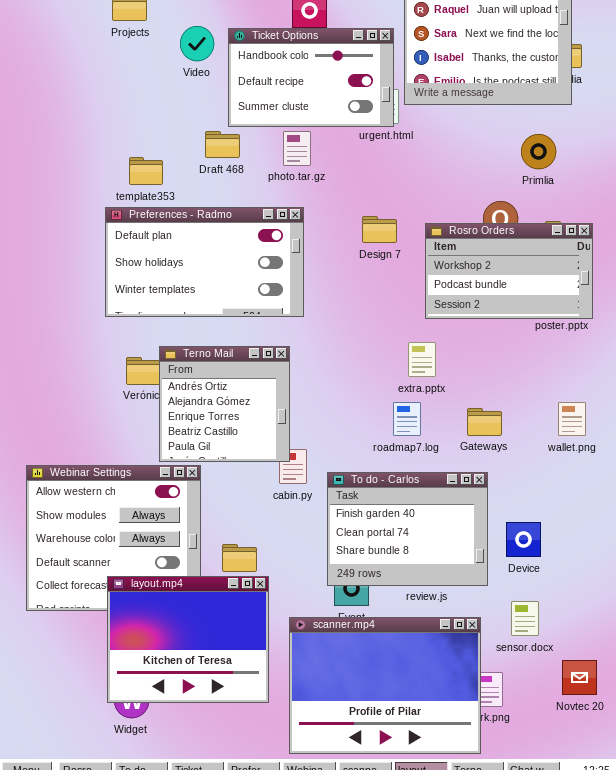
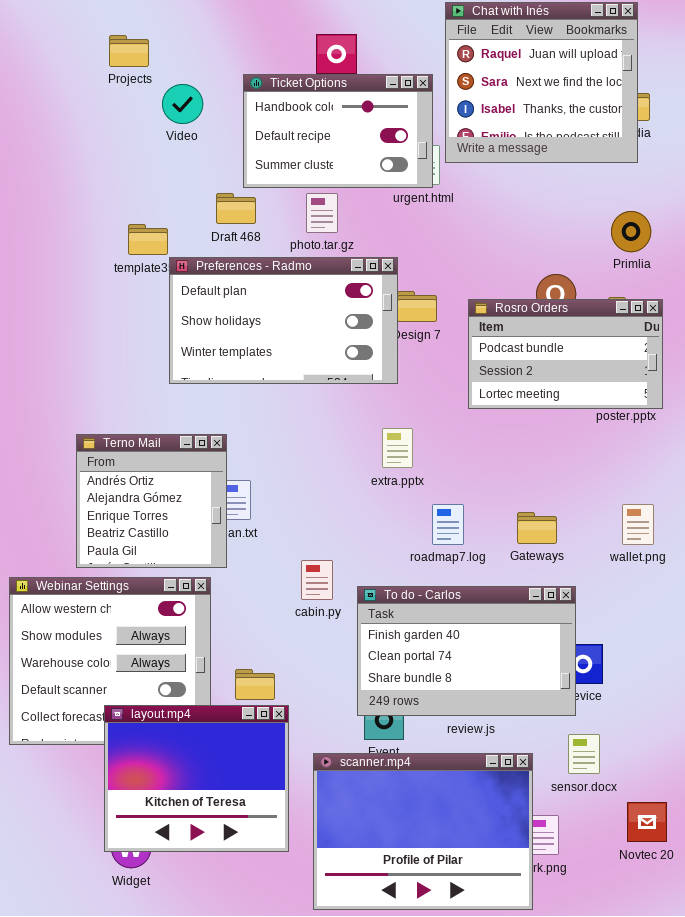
Video: [180,26,214,61] -> [162,84,203,124], moved
Primlia: [521,134,556,169] -> [611,211,651,252], moved
Preferences - Radmo: [105,207,304,317] -> [169,257,398,384], moved
Rosro Orders: [425,223,593,319] -> [468,299,663,409], scrolled down 1 row
extra.pptx: [408,342,436,377] -> [382,428,413,468], moved
Terno Mail: [159,346,290,462] -> [76,434,227,568], moved
To do - Carlos: [327,472,488,586] -> [357,586,576,716], resized

